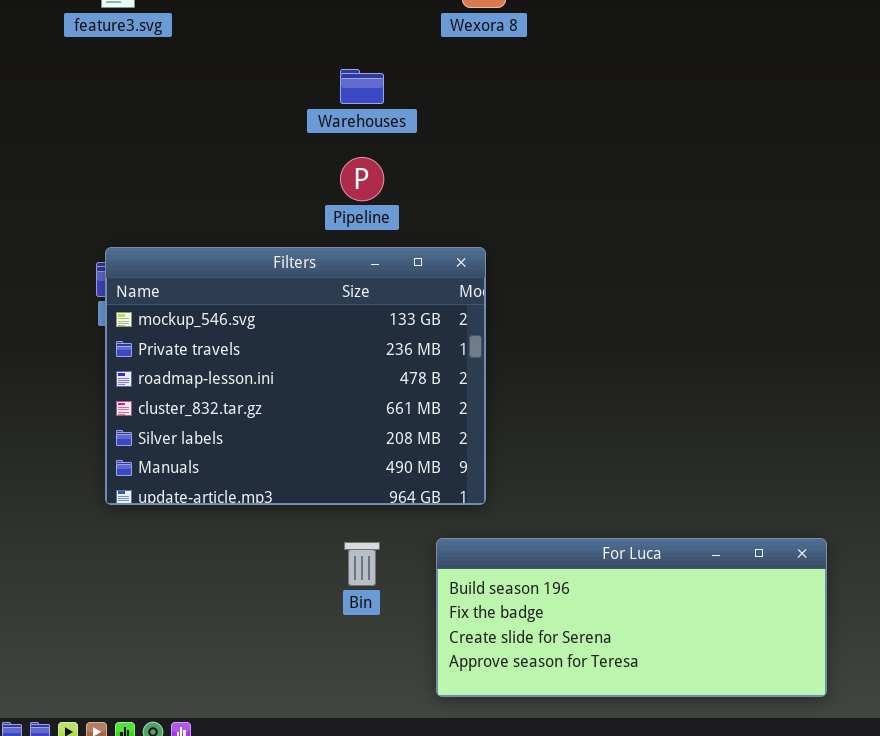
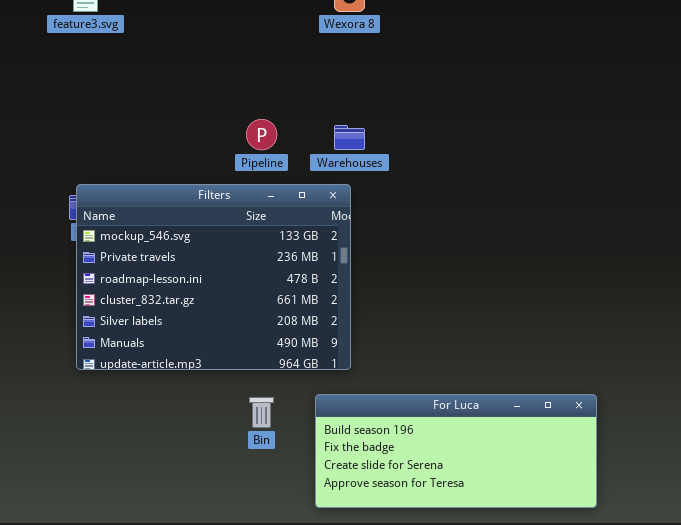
Warehouses: [340,69,384,104] -> [334,125,365,150], moved

